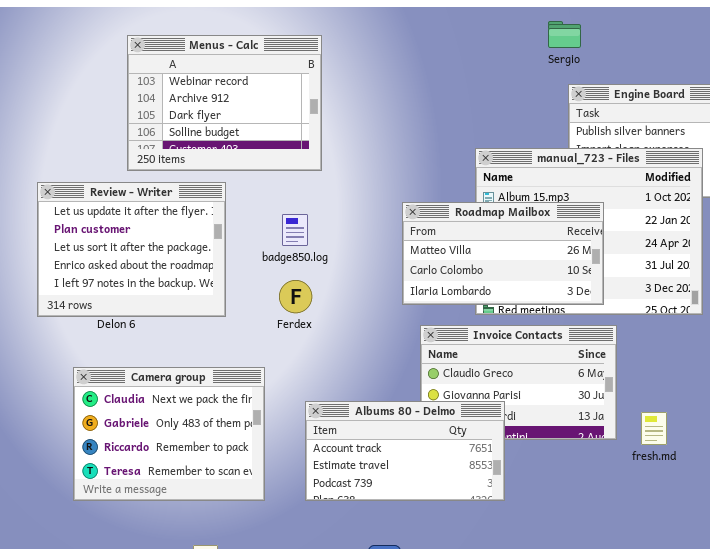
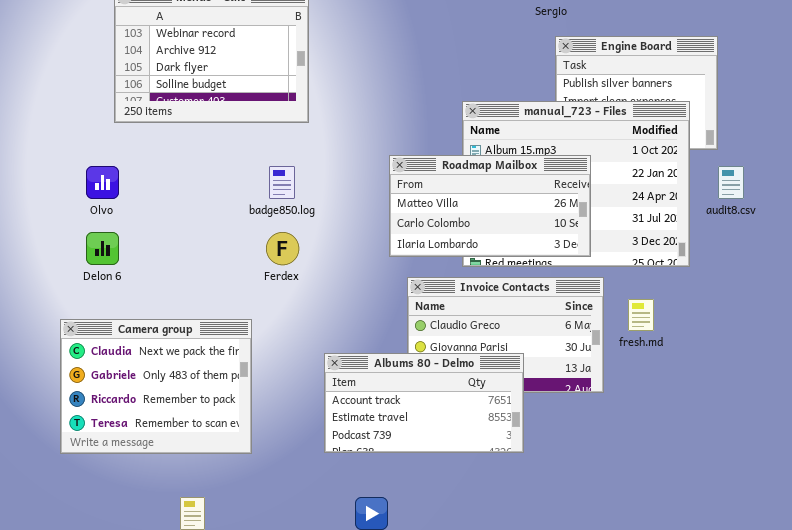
Review - Writer: [37,182,226,317] -> none, closed
Albums 80 - Delmo: [305,401,505,501] -> [324,353,524,453], moved
fresh.md: [641,412,667,445] -> [628,299,654,331], moved

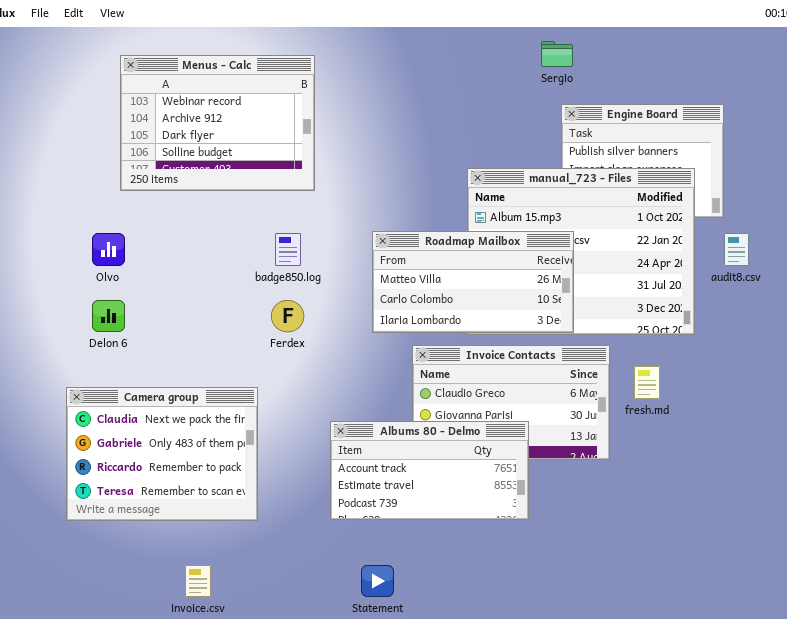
Roadmap Mailbox: [389,155,591,257] -> [372,231,574,333], moved

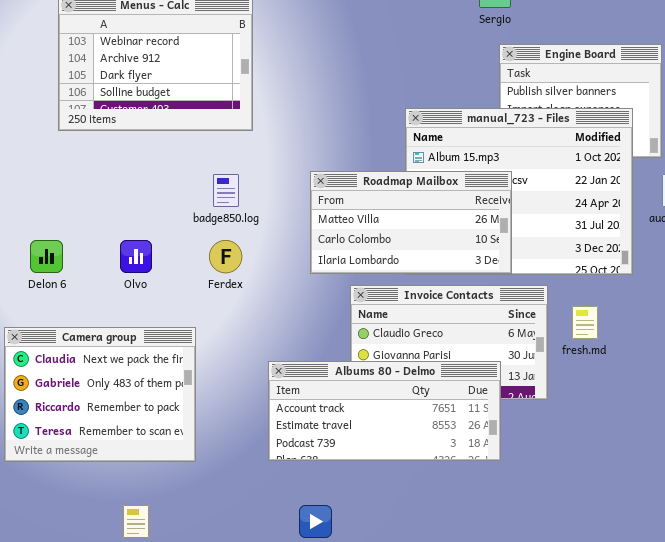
Olvo: [92,233,125,266] -> [120,240,152,273], moved
Albums 80 - Delmo: [330,421,529,520] -> [268,361,501,461], resized

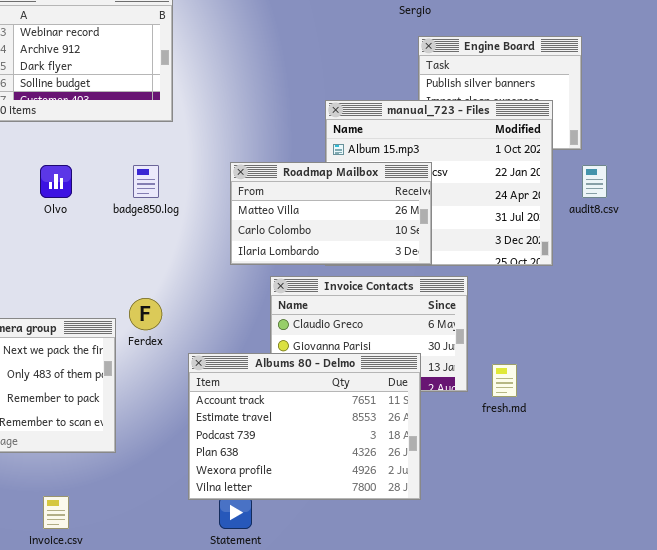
Olvo: [120,240,152,273] -> [40,165,72,198], moved
Ferdex: [209,240,242,273] -> [129,298,162,330], moved
fresh.md: [572,306,598,339] -> [492,364,517,397], moved
Albums 80 - Delmo: [268,361,501,461] -> [188,353,421,500], resized

